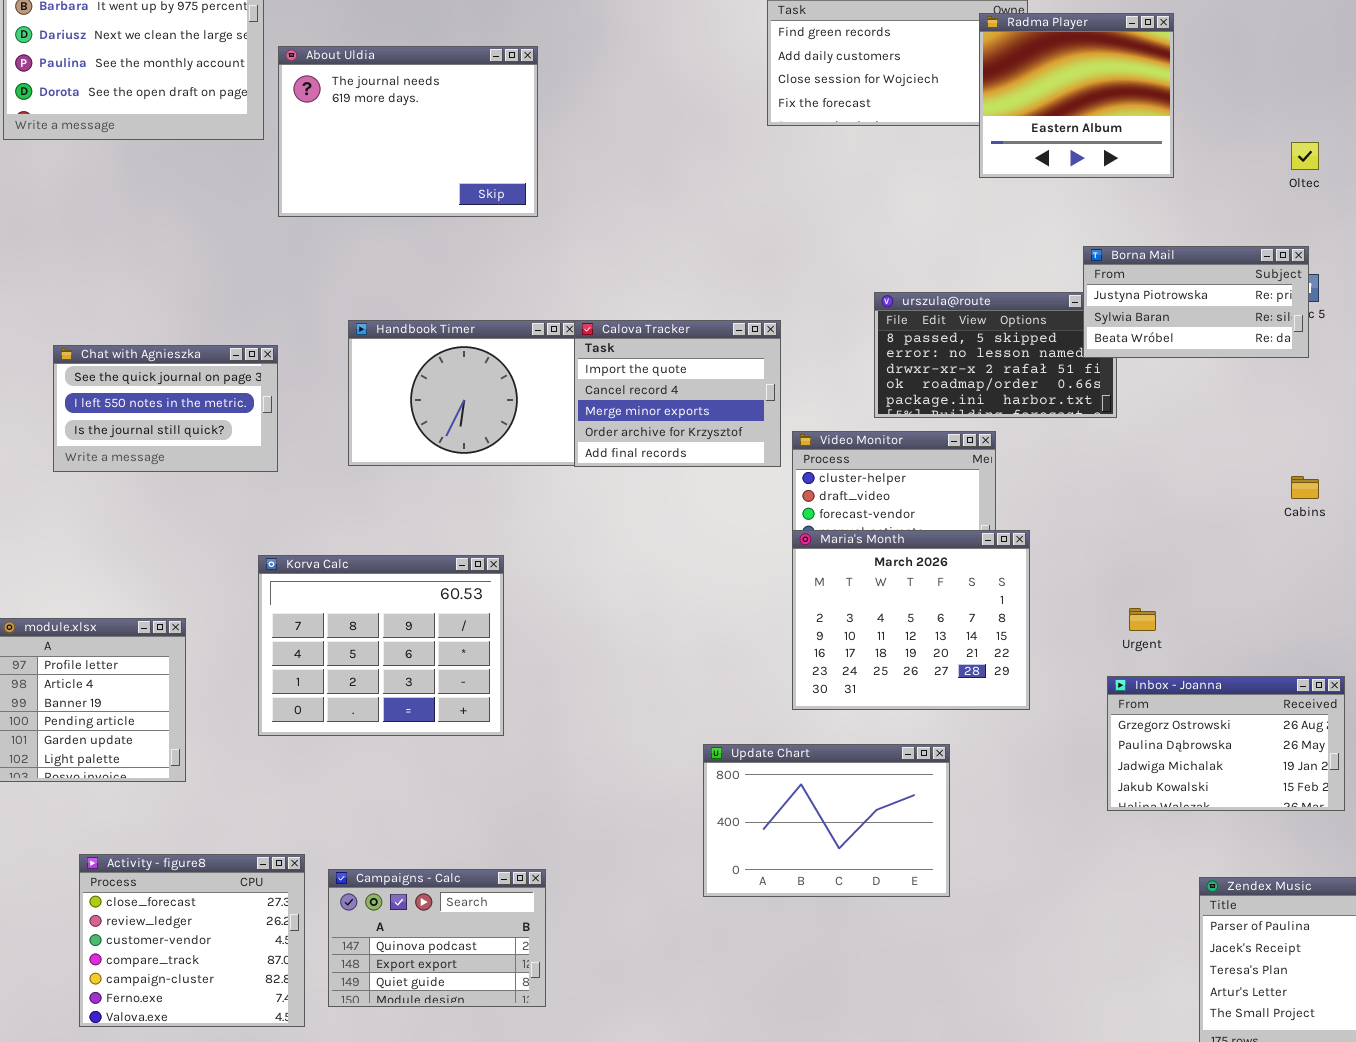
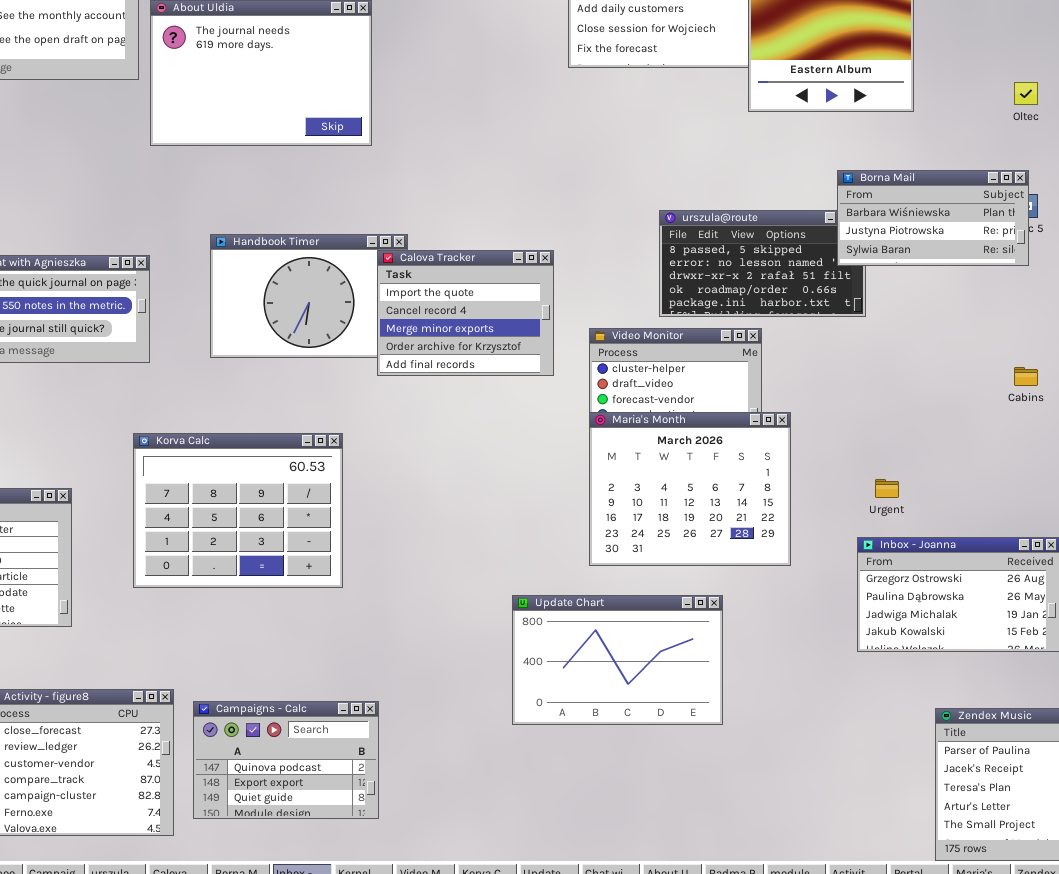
Borna Mail: [1083,246,1309,358] -> [837,170,1029,266], scrolled up 1 row
Calova Tracker: [574,320,781,467] -> [377,250,554,376], moved

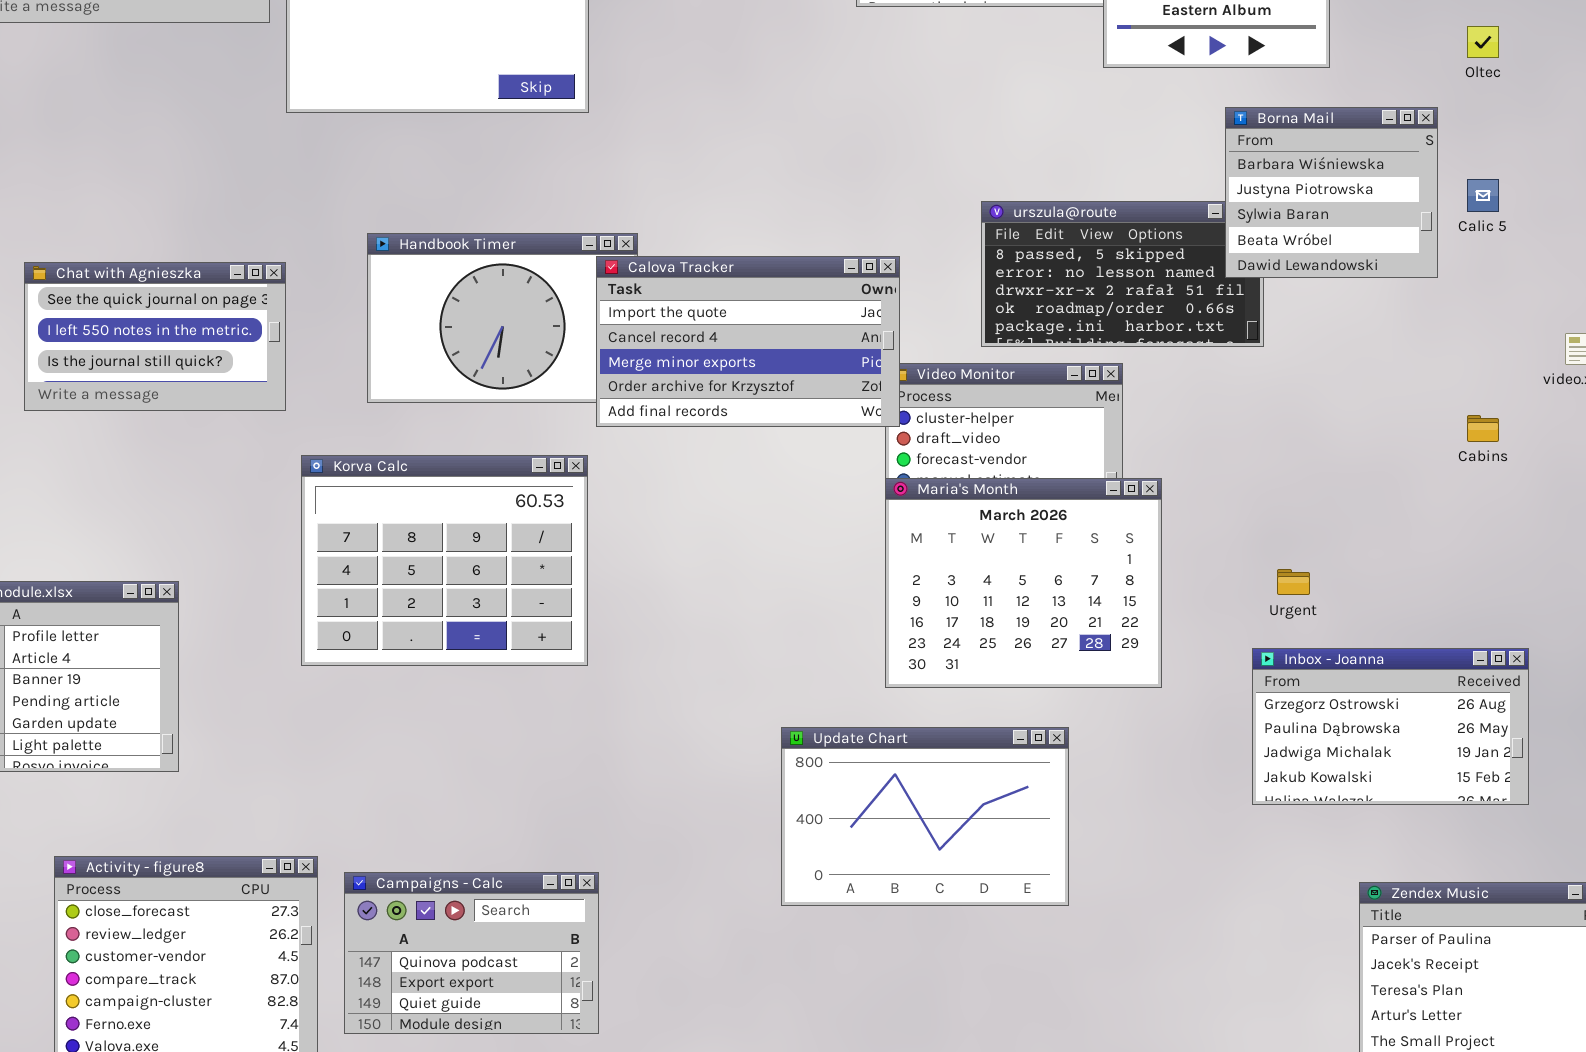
Borna Mail: [837,170,1029,266] -> [1225,107,1438,278], resized
Calova Tracker: [377,250,554,376] -> [596,256,900,427], resized
Korva Calc: [133,433,343,588] -> [301,455,588,666], moved

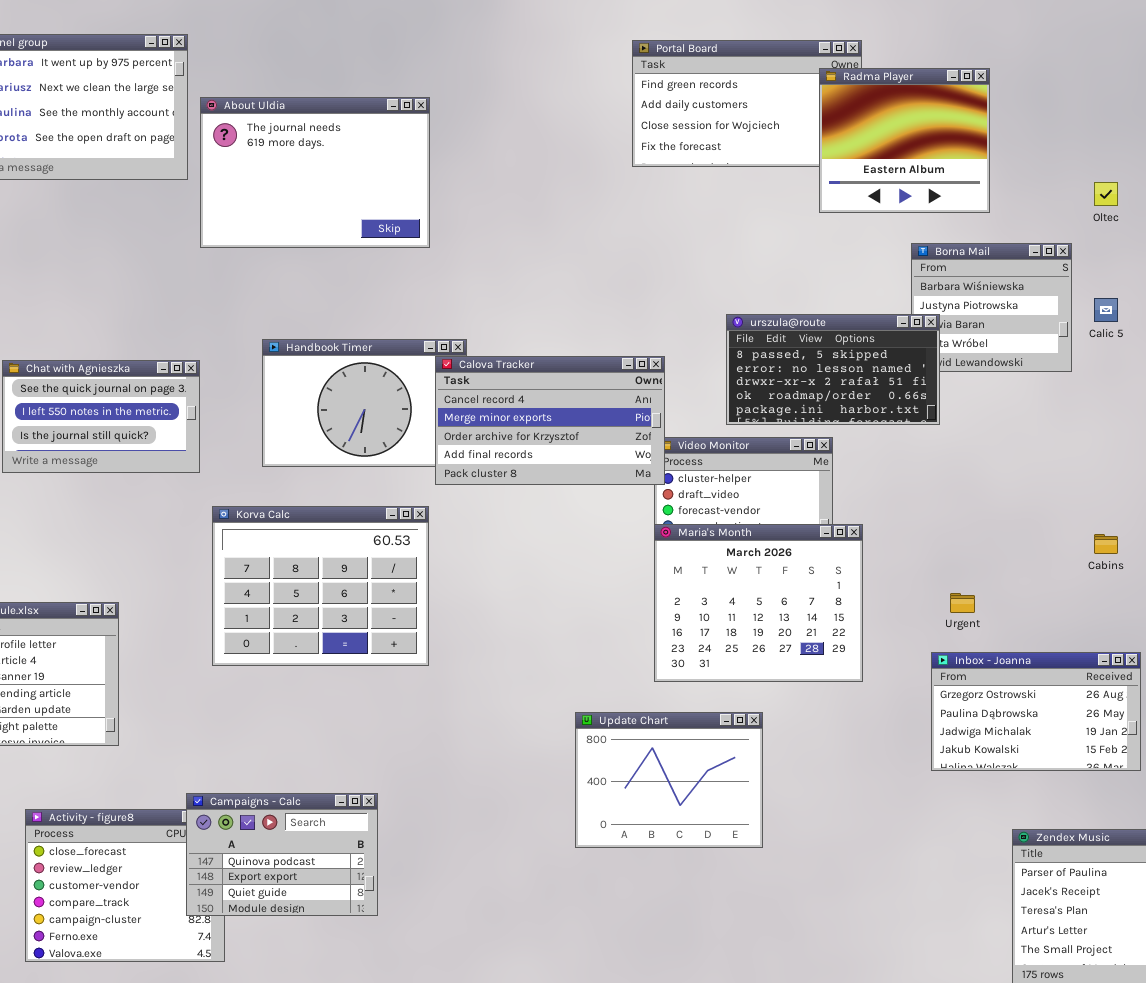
urszula@route: [981,201,1264,347] -> [726,314,940,425], raised
Calova Tracker: [596,256,900,427] -> [435,356,665,485], scrolled down 1 row
Cabins: [1467,415,1499,442] -> [1094,534,1118,554], moved
Update Chart: [781,727,1069,906] -> [575,712,763,848], resized
Campaigns - Calc: [344,872,599,1034] -> [186,793,378,916], moved

